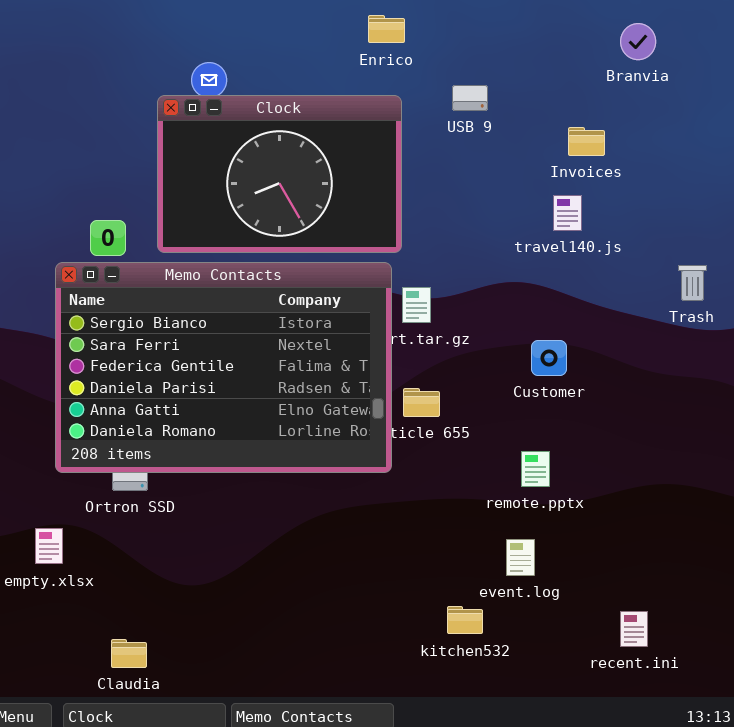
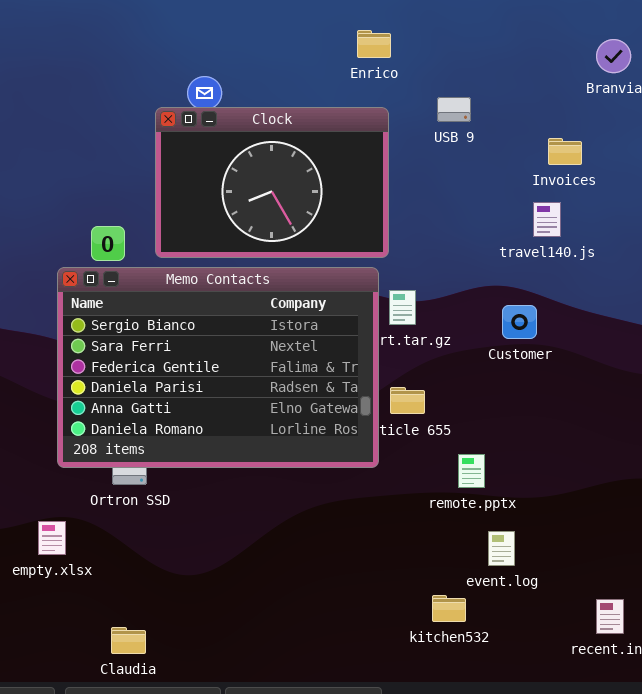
Customer: [531,340,567,376] -> [502,305,537,339], moved
remote.pptx: [521,451,550,487] -> [458,454,485,488], moved

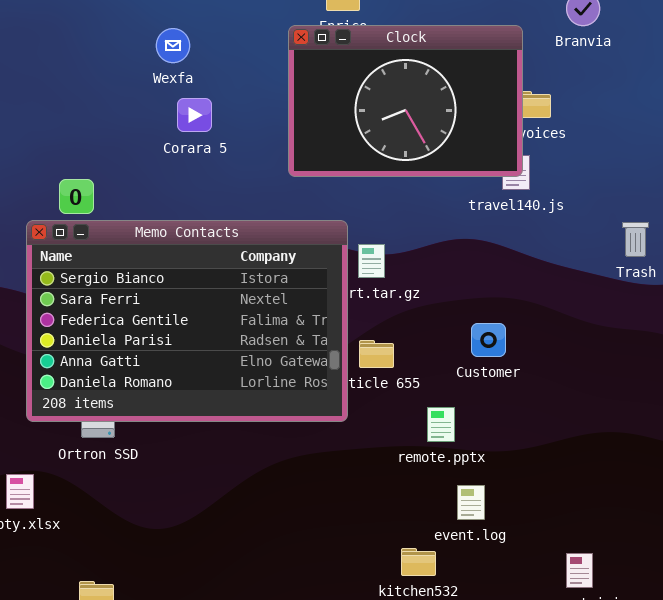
Clock: [155,107,389,258] -> [288,25,523,177], moved
Customer: [502,305,537,339] -> [471,323,506,357], moved

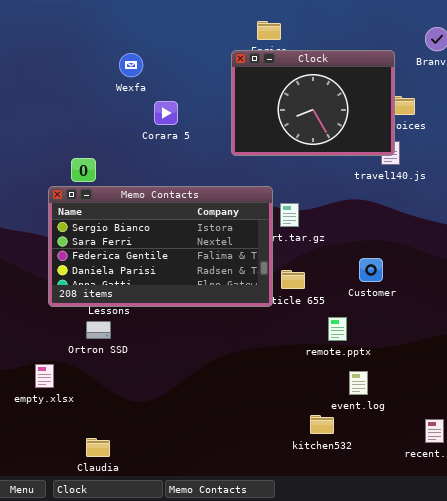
Wexfa: [156,28,190,63] -> [119,53,143,77], moved
Memo Contacts: [26,220,348,422] -> [48,186,273,307], resized

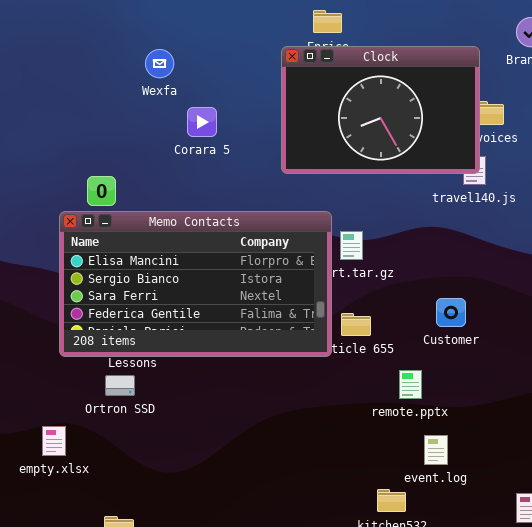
Memo Contacts: [48,186,273,307] -> [59,211,332,357], scrolled up 1 row

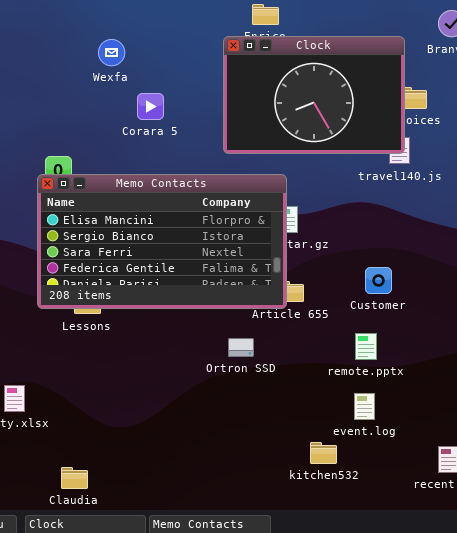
Memo Contacts: [59,211,332,357] -> [37,174,287,309], moved
remote.pptx: [399,370,422,399] -> [355,333,377,360], moved
Ortron SSD: [105,375,135,396] -> [228,338,254,357], moved

